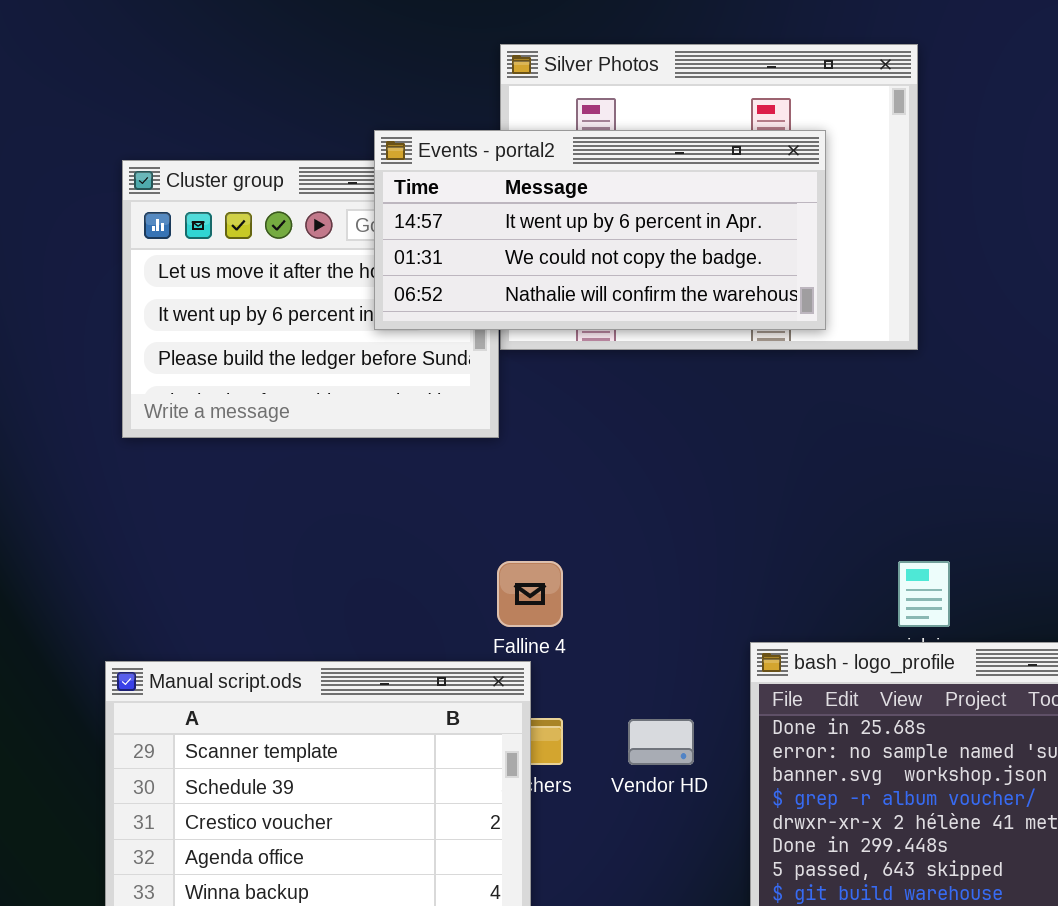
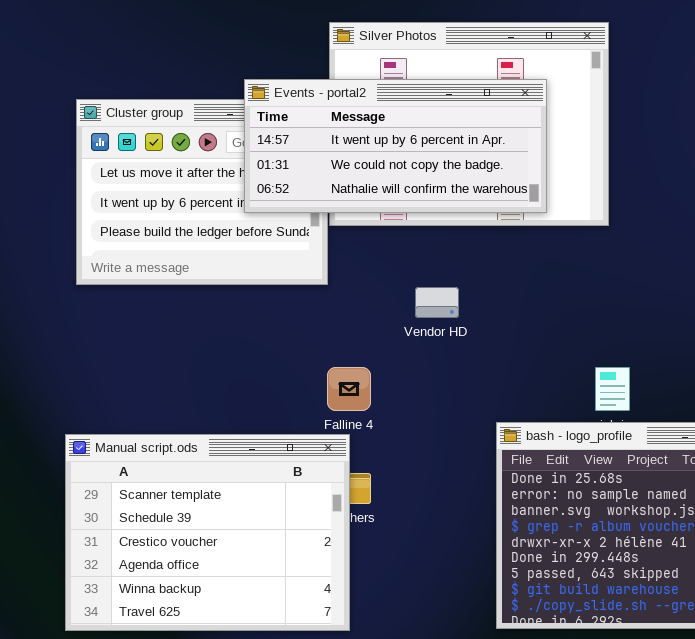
Vendor HD: [628,719,694,765] -> [415,287,459,318], moved

